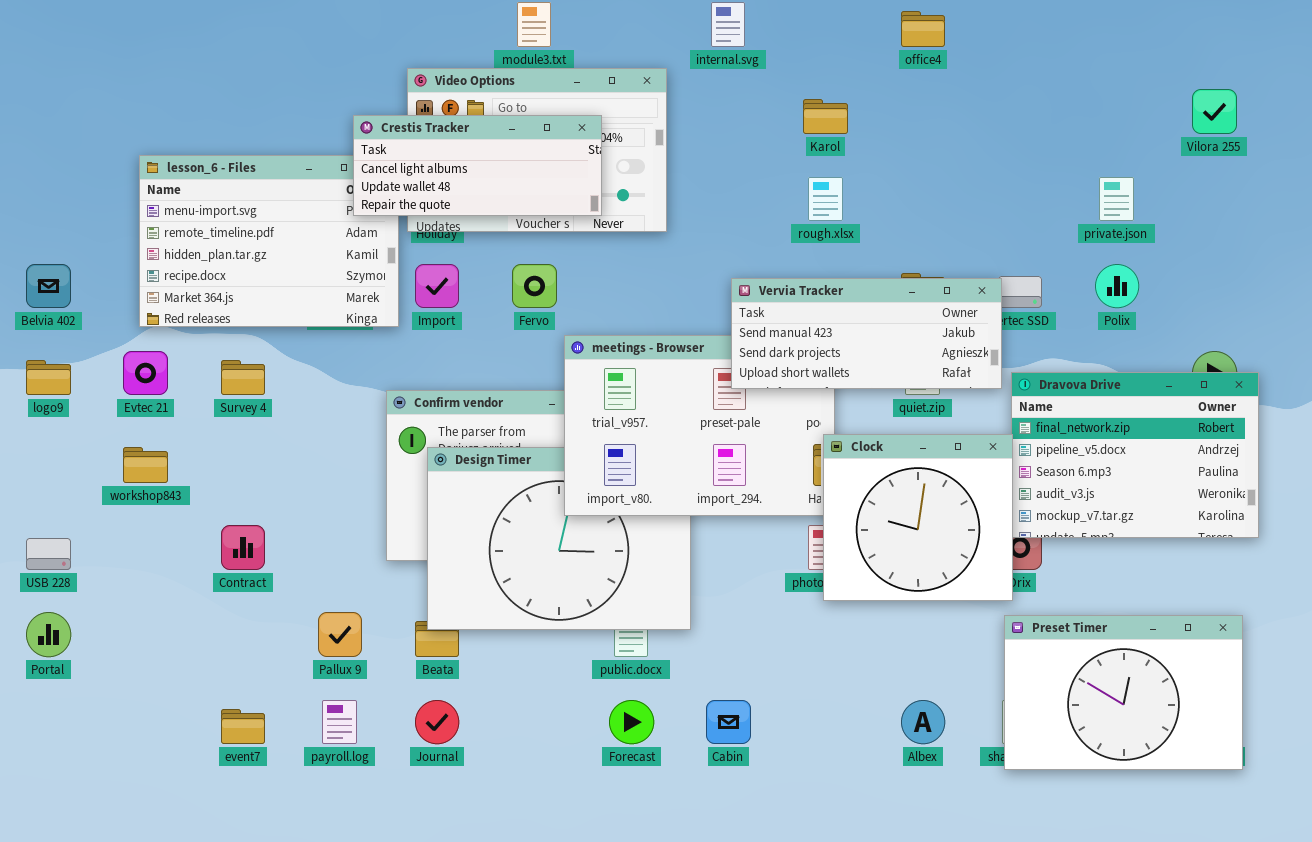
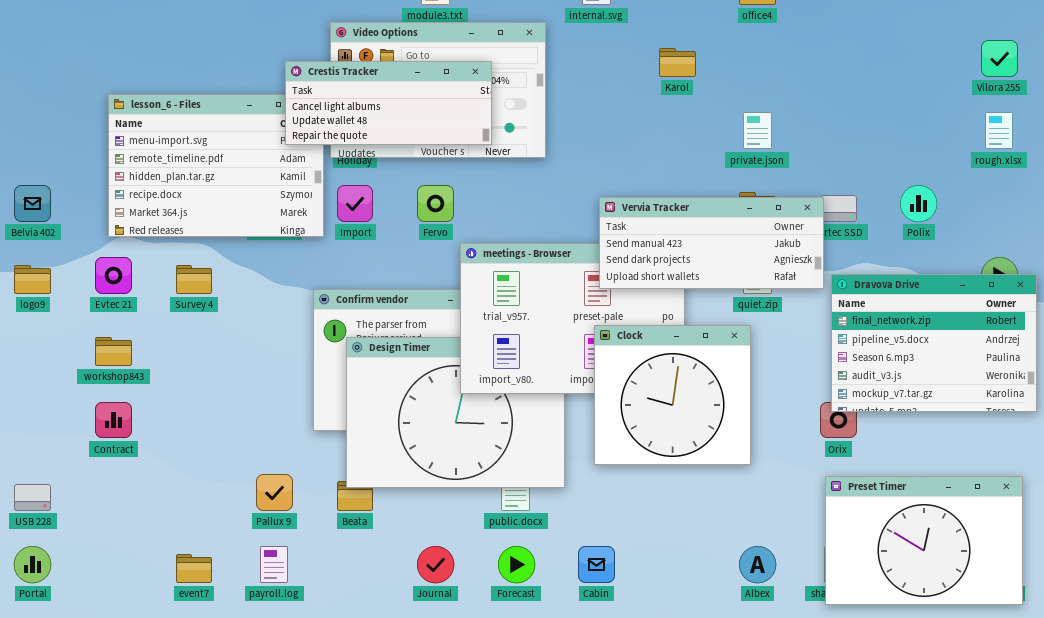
rough.xlsx: [808,177,843,221] -> [985,112,1013,149], moved
private.json: [1099,177,1134,221] -> [743,112,772,149], moved
Clock: [823,434,1013,601] -> [594,325,751,465], moved
Contract: [221,525,265,570] -> [95,402,132,438], moved
USB 228: [26,538,71,570] -> [14,484,51,511], moved
Portal: [26,612,71,657] -> [14,546,51,583], moved
Journal: [415,700,459,744] -> [417,546,454,583], moved

